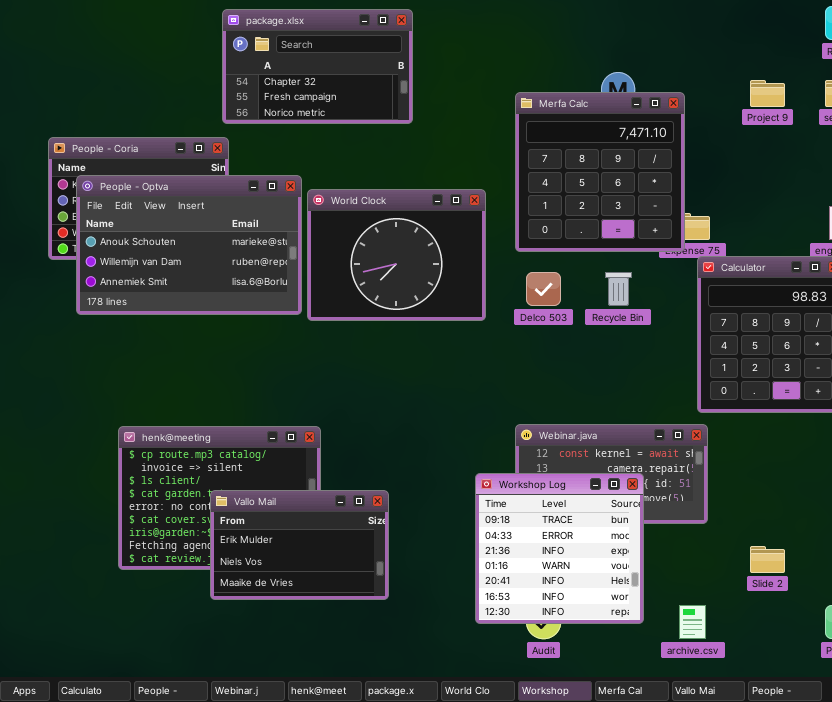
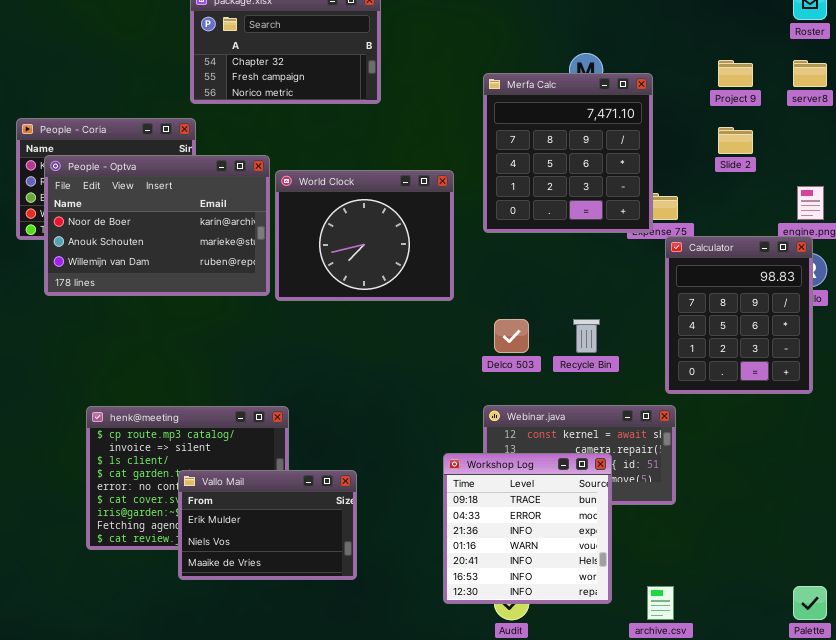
People - Optva: [76,175,302,315] -> [44,155,270,296], scrolled up 1 row
Delco 503: [526,272,561,306] -> [494,319,529,353], moved
Recycle Bin: [605,272,632,306] -> [573,319,600,353], moved
Slide 2: [750,546,785,573] -> [718,127,753,154], moved

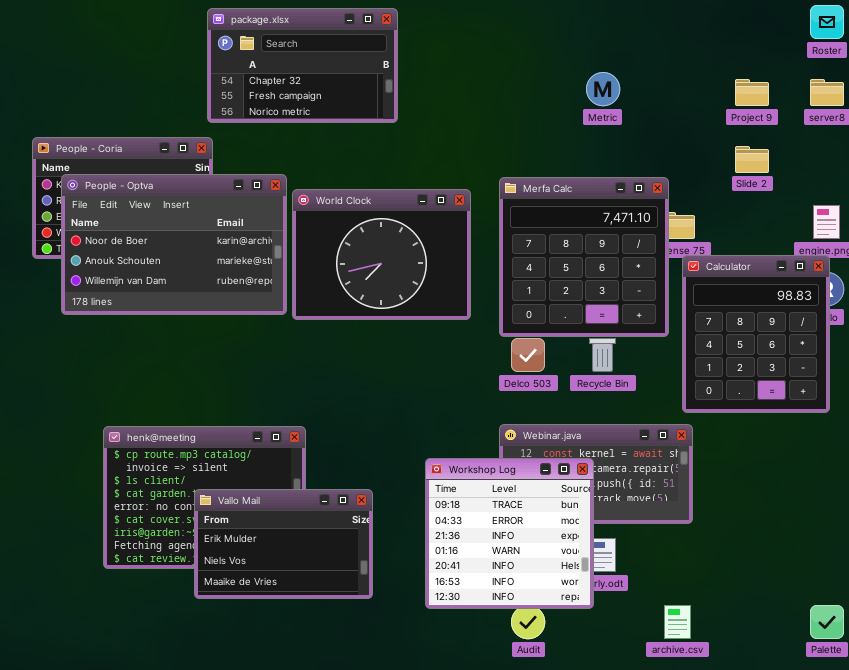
Merfa Calc: [483,73,653,233] -> [499,177,669,337], moved
Workshop Log: [443,453,612,604] -> [425,458,594,609], moved

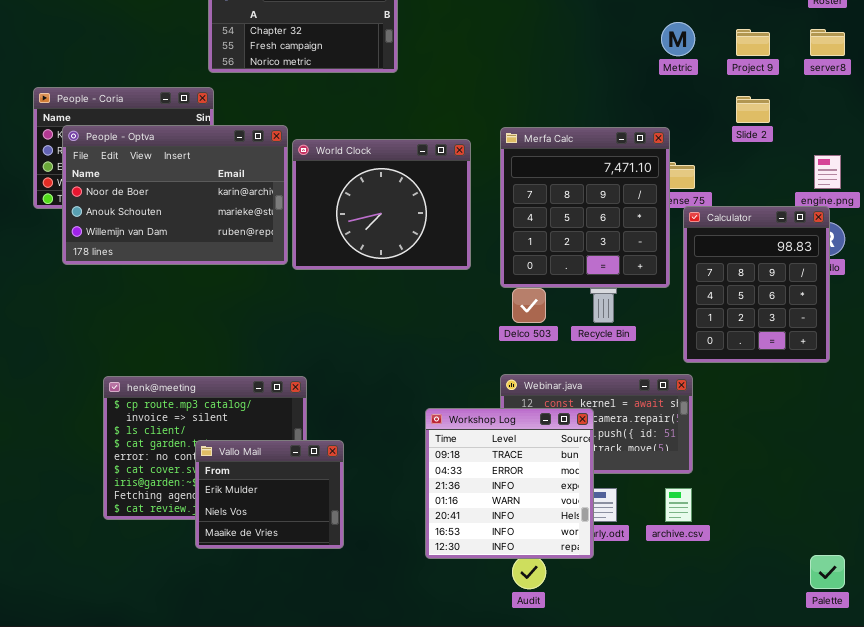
Metric: [586,72,620,106] -> [661,22,695,56], moved
Vallo Mail: [194,489,373,599] -> [195,440,344,549], resized
archive.csv: [664,605,691,639] -> [665,488,692,522], moved

